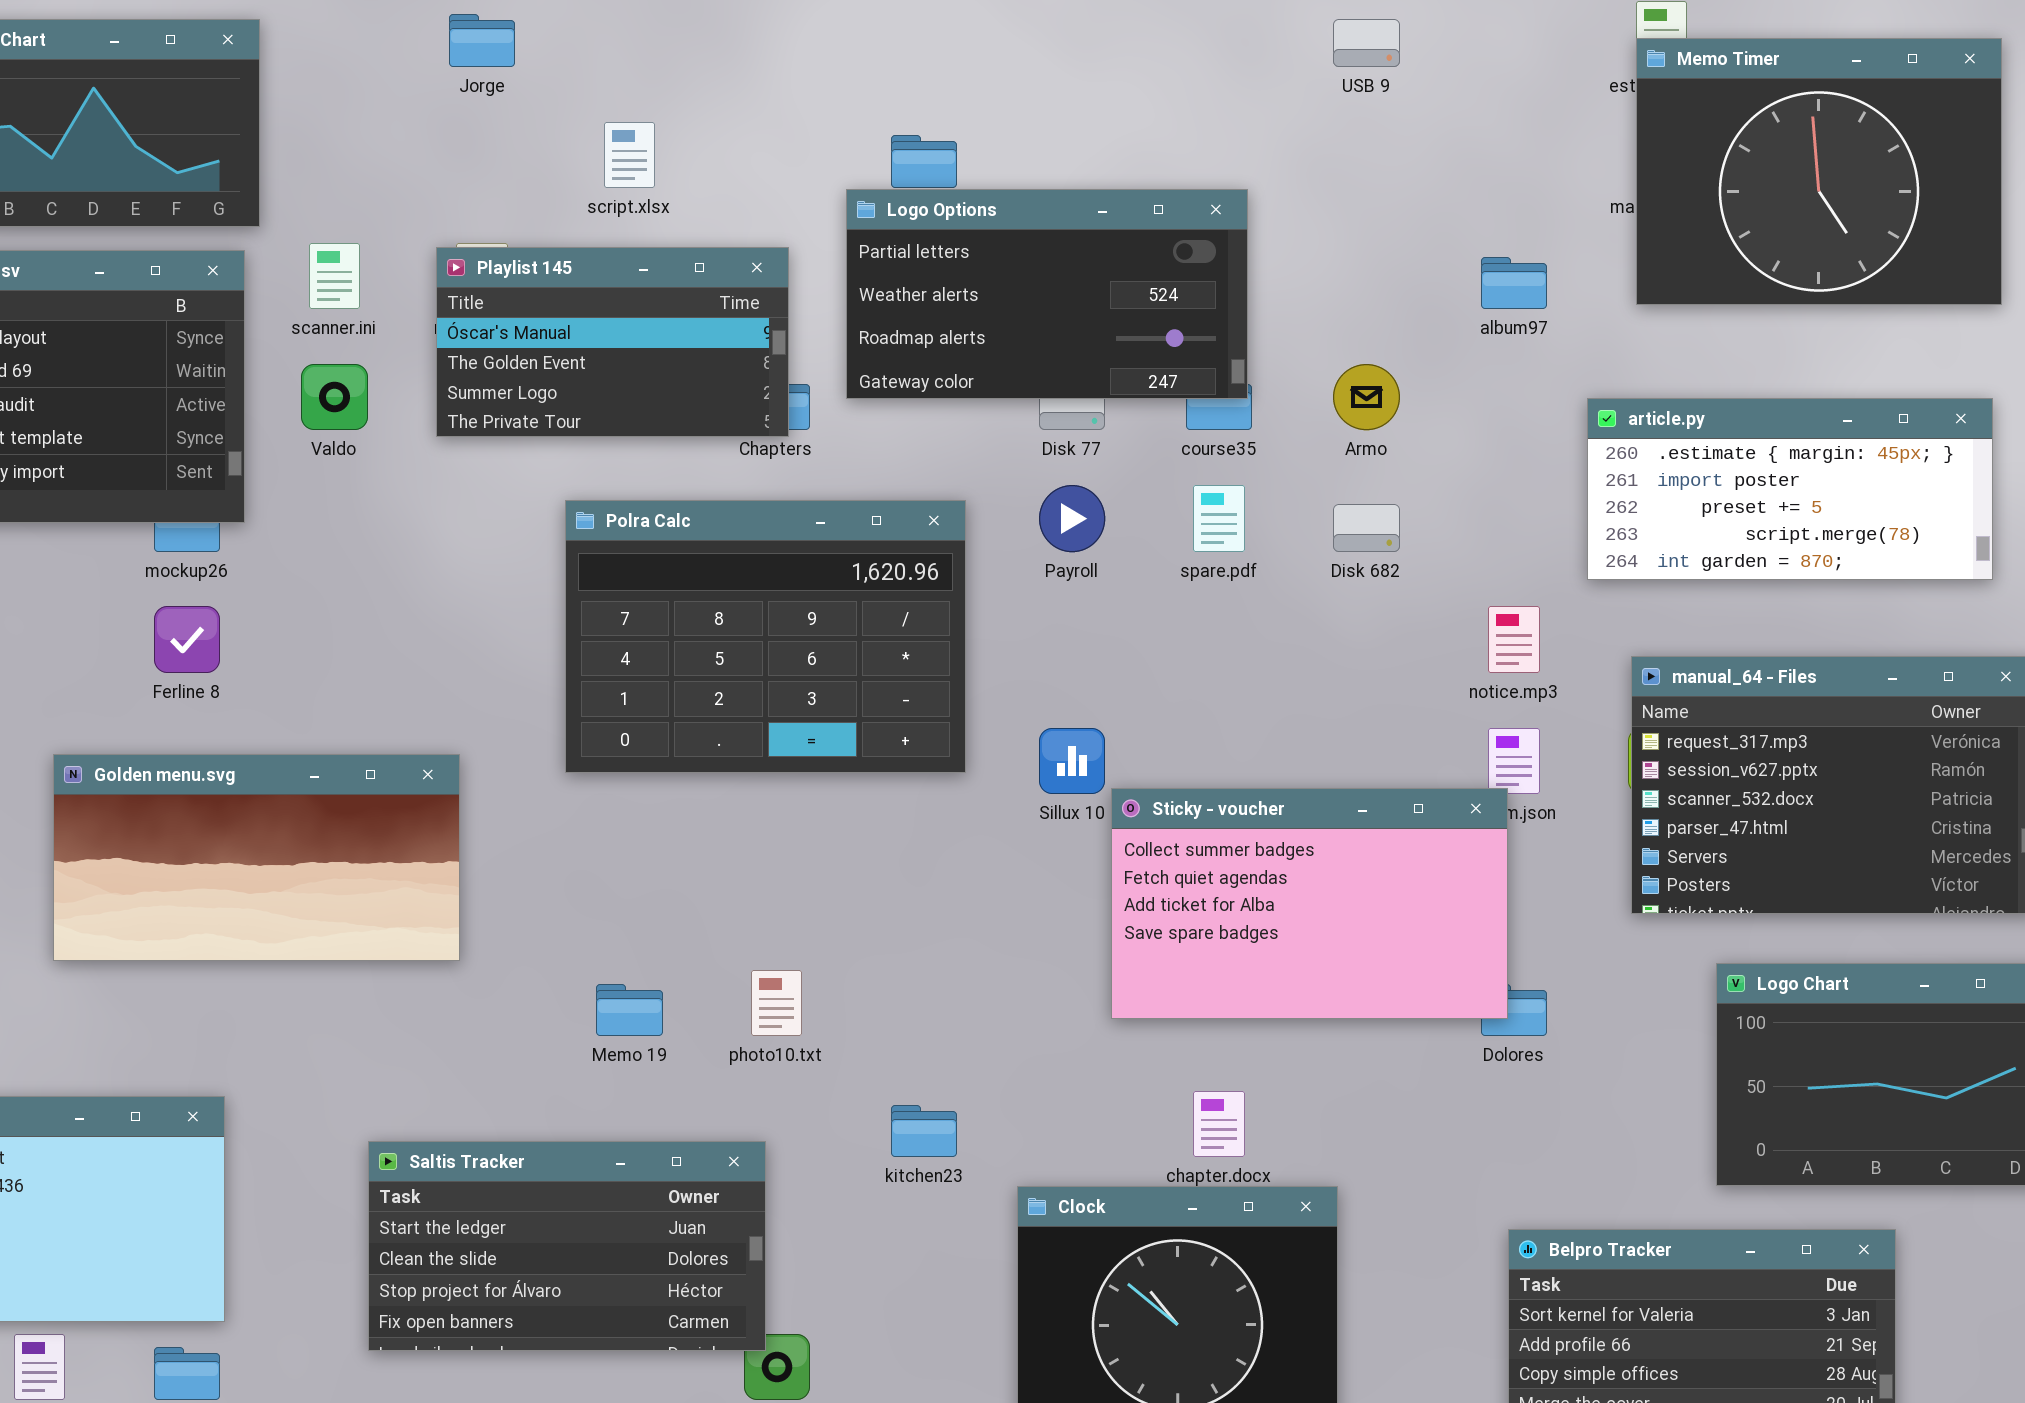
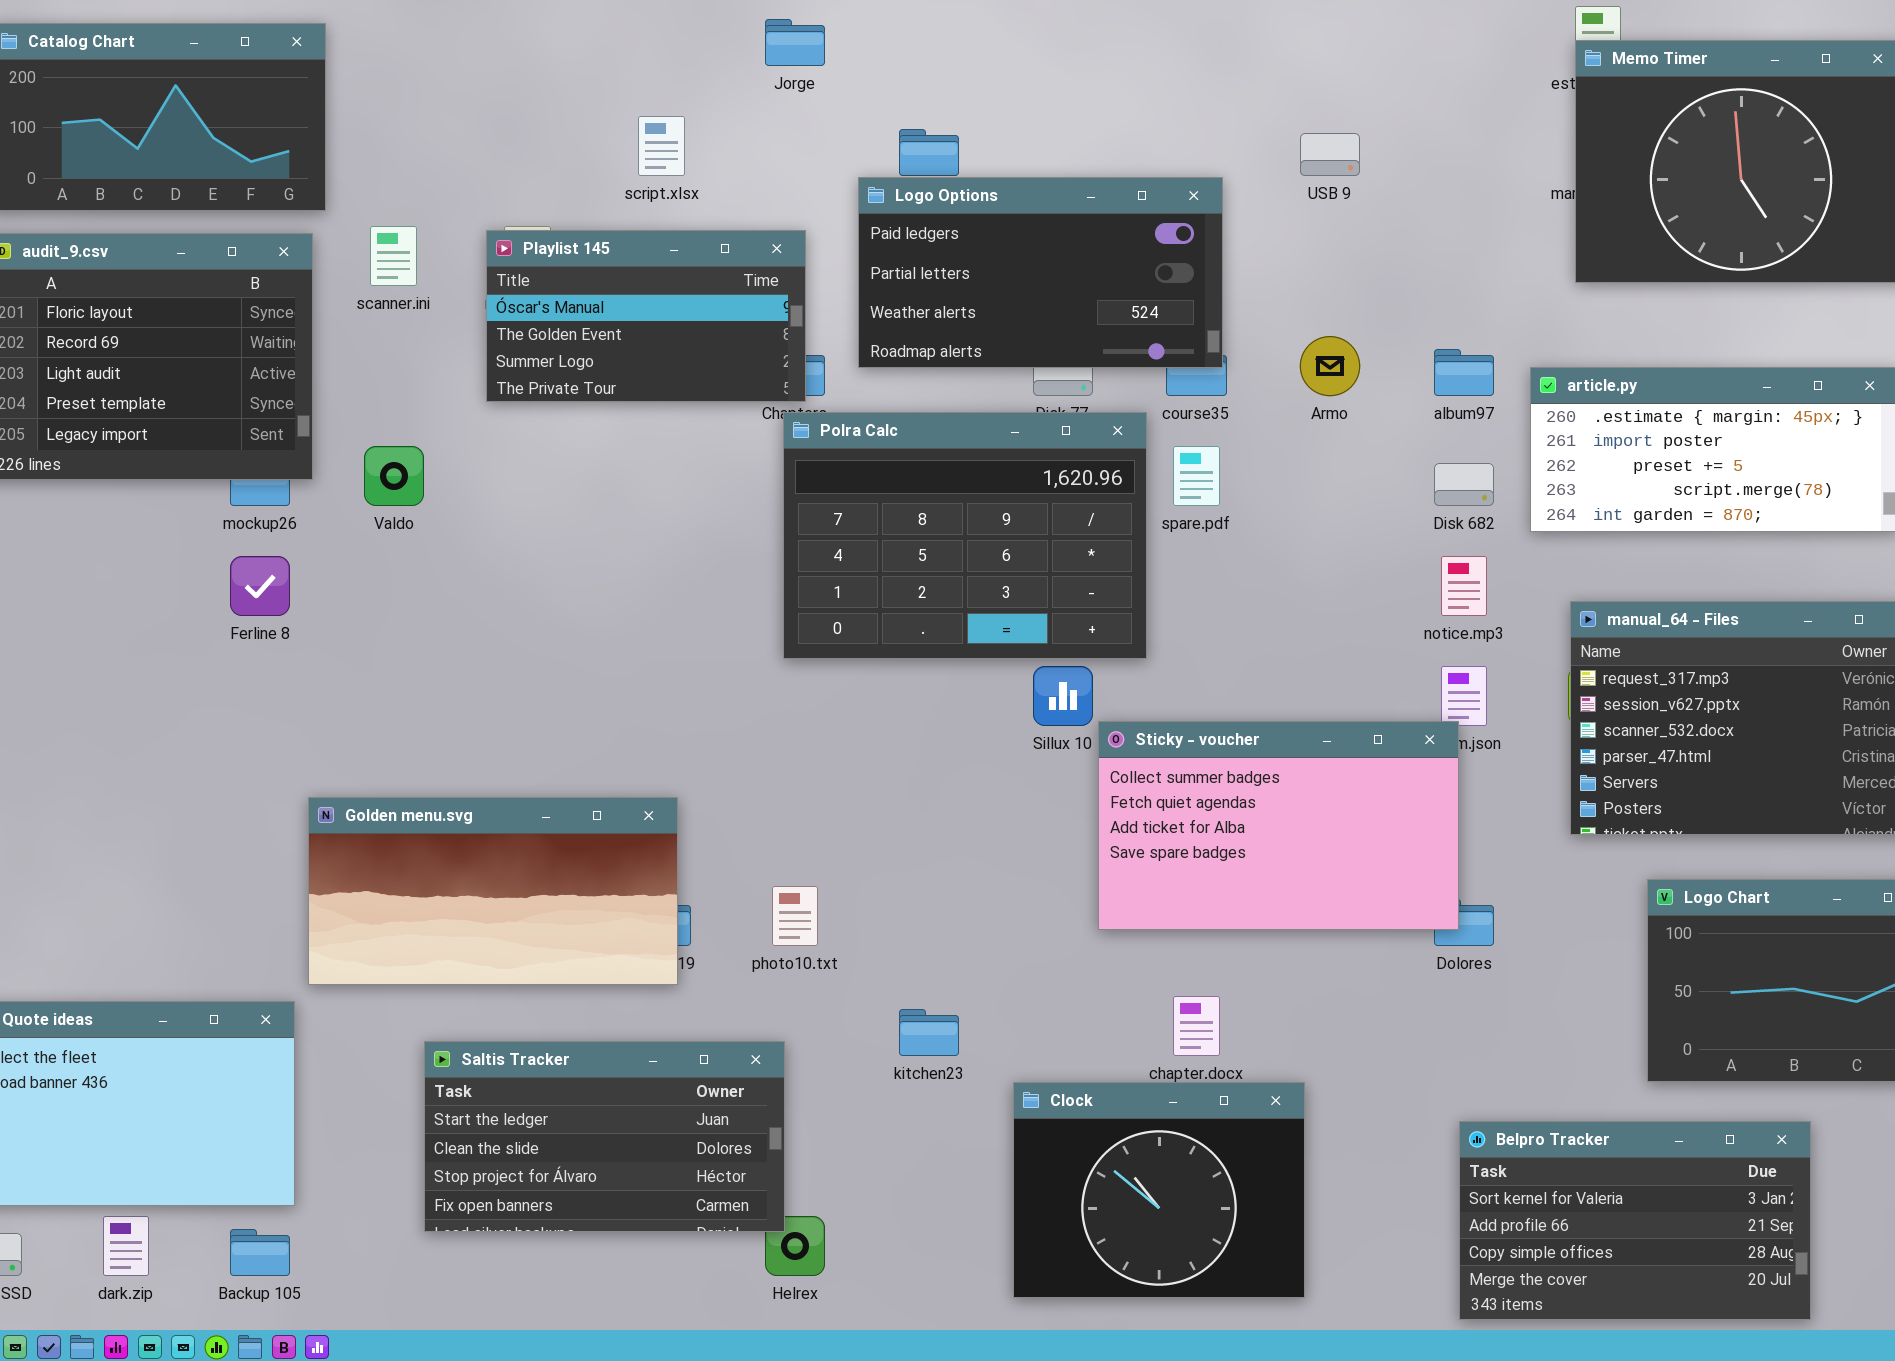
Jorge: [449,14,515,67] -> [765,19,825,66], moved
USB 9: [1333,19,1400,67] -> [1300,133,1360,176], moved
Logo Options: [846,189,1248,399] -> [858,177,1223,368], scrolled up 1 row
album97: [1481,257,1547,309] -> [1434,349,1494,396], moved
Valdo: [301,364,368,430] -> [364,446,424,506], moved
Polra Calc: [565,500,966,773] -> [783,412,1147,659], moved
Disk 682: [1333,504,1400,552] -> [1434,463,1494,506], moved
Golden menu.svg: [53,754,460,961] -> [308,797,678,985], moved

